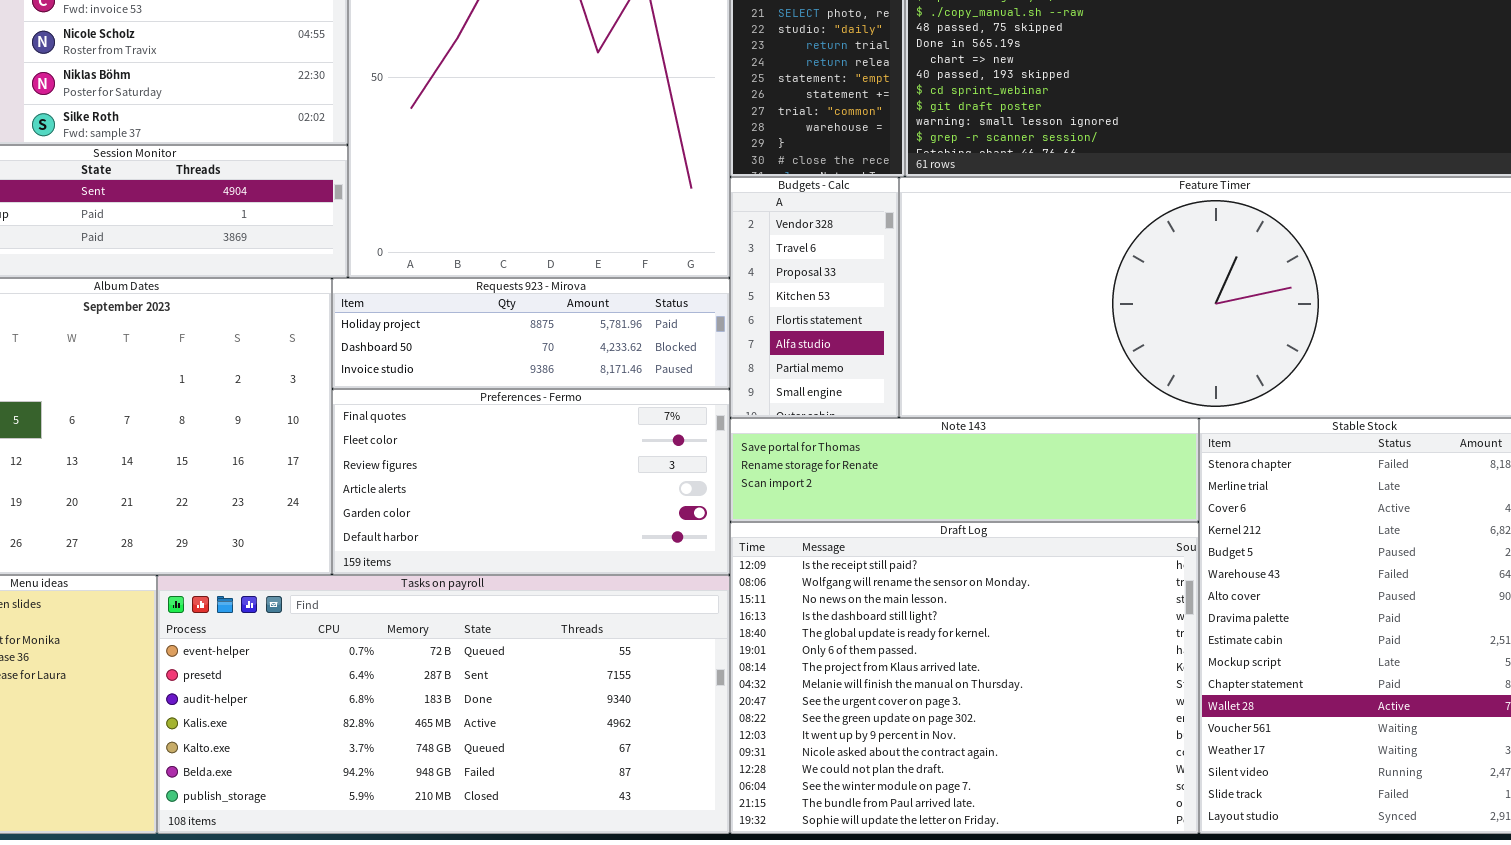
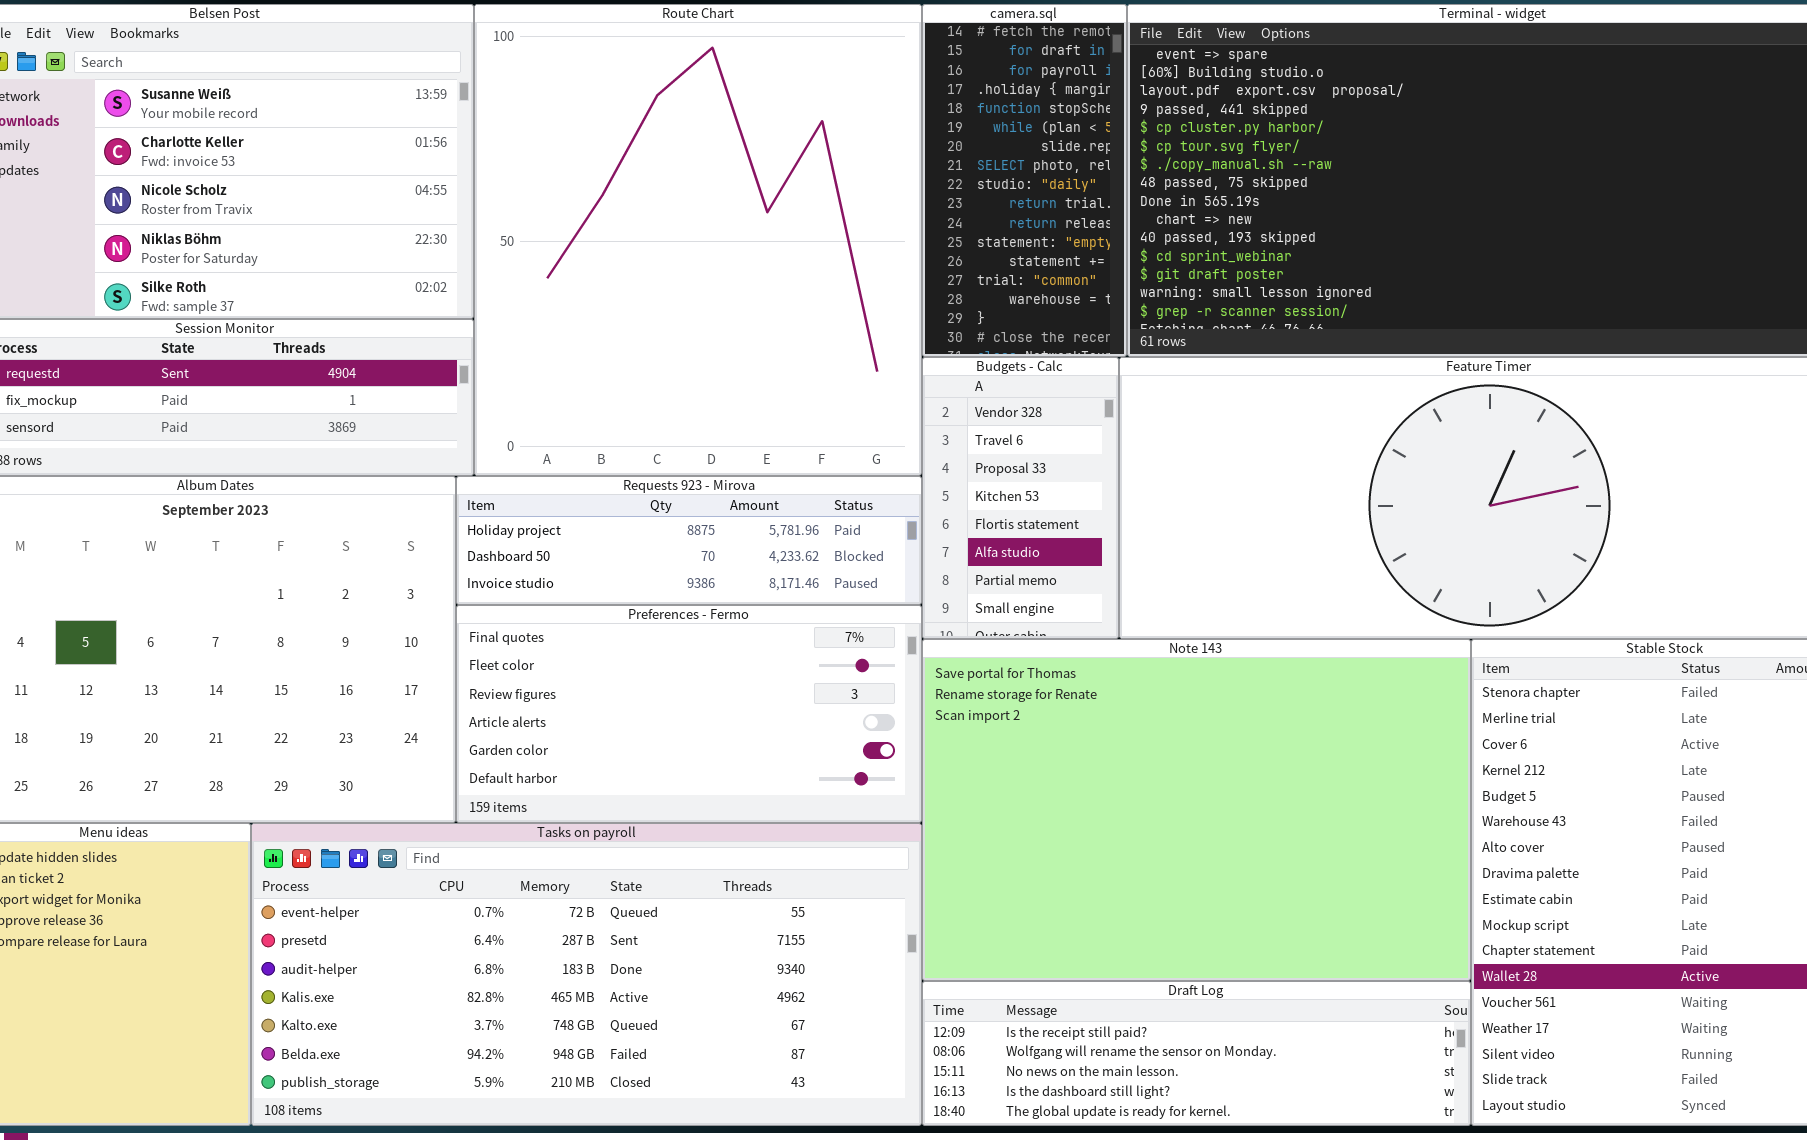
Note 143: [730,418,1199,522] -> [922,639,1471,981], resized
Draft Log: [730,522,1199,834] -> [922,981,1471,1126], resized

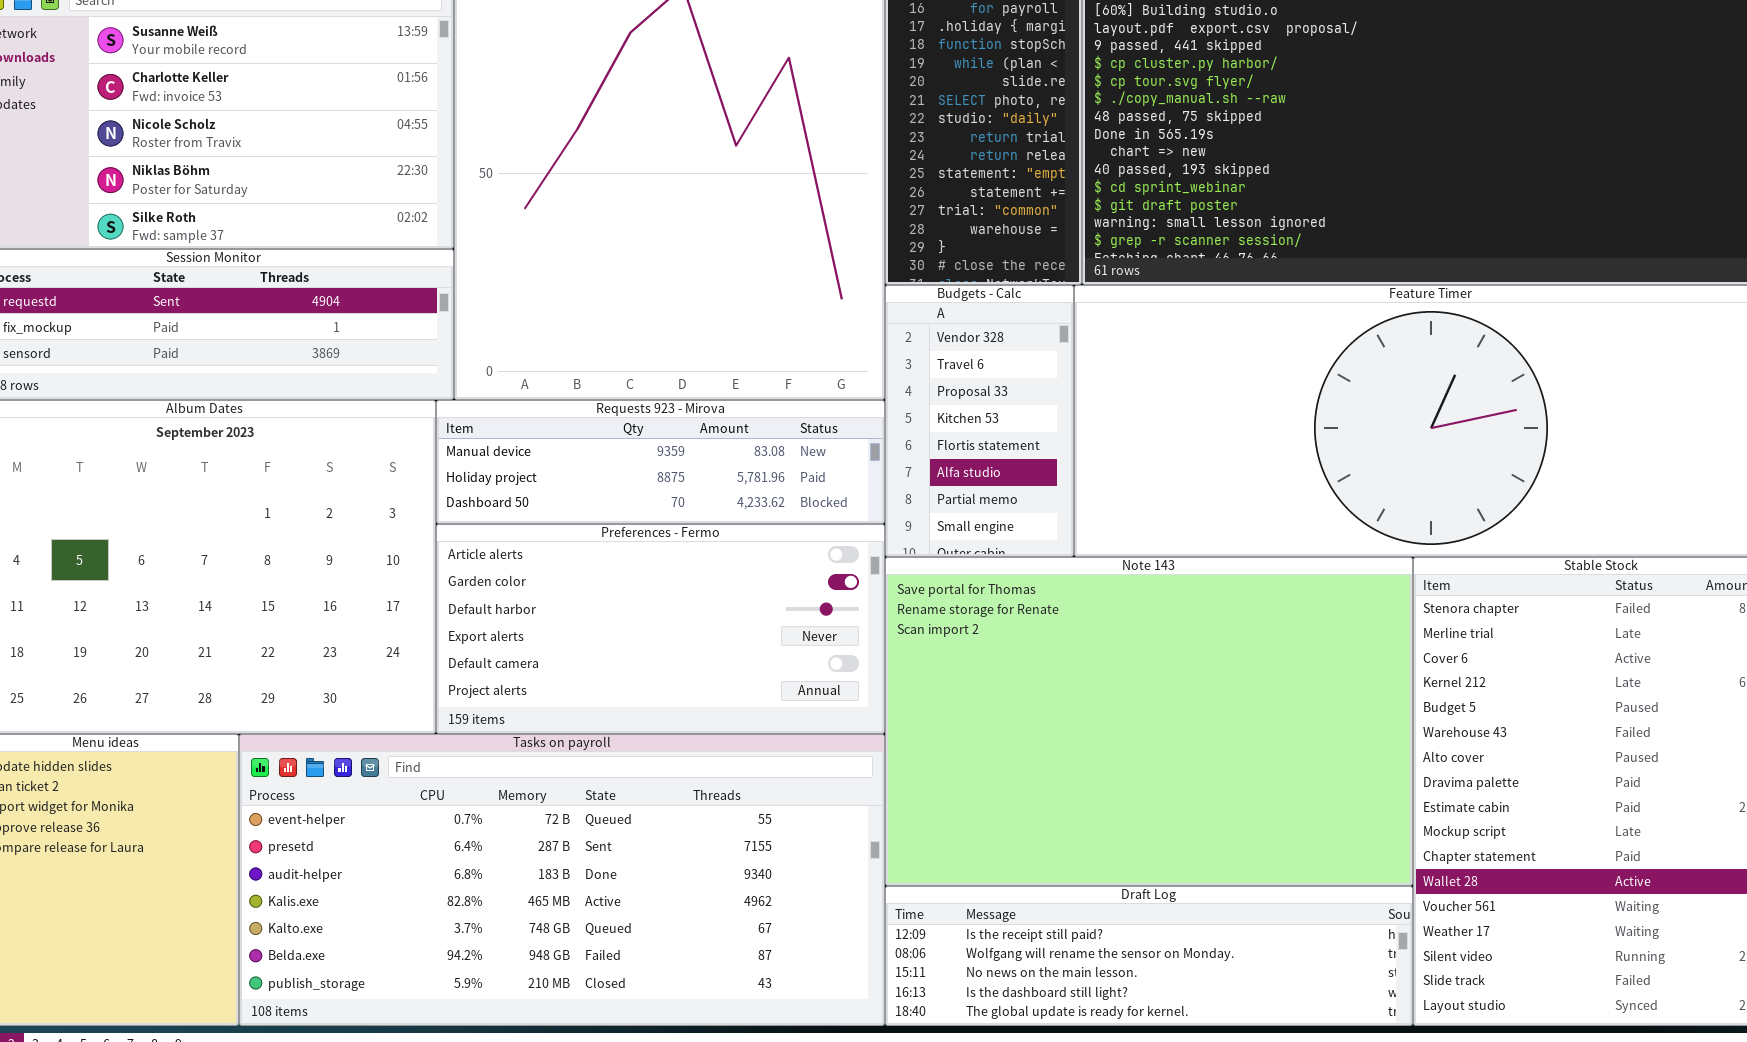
Requests 923 - Mirova: [456,476,922,605] -> [436,400,885,524], scrolled up 1 row
Preferences - Fermo: [456,605,922,823] -> [436,524,885,734], scrolled down 3 rows

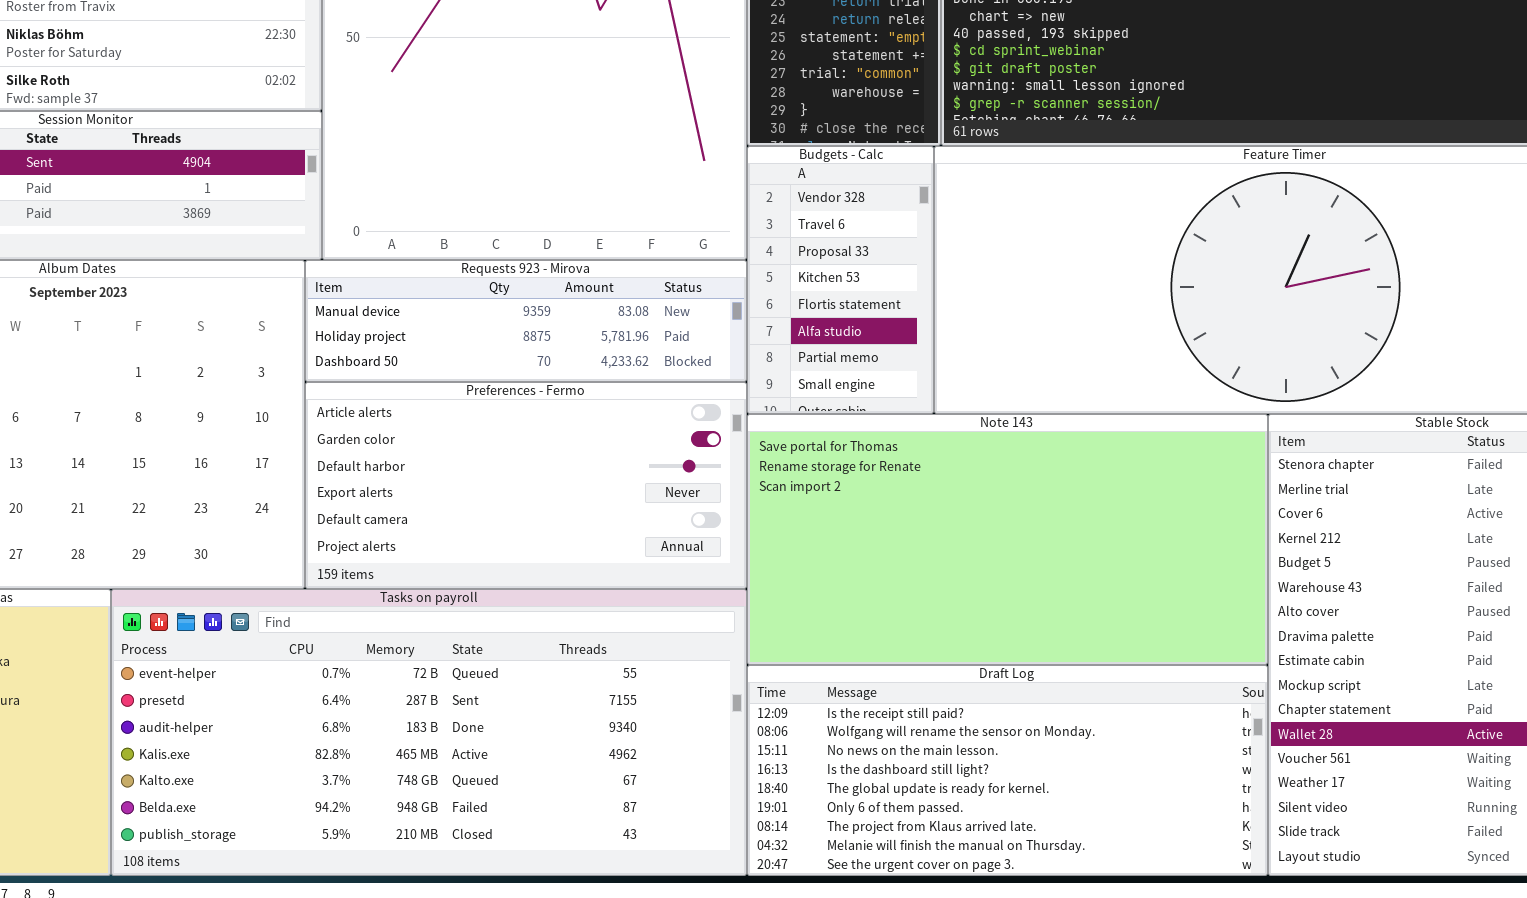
Note 143: [885,557,1413,886] -> [747,414,1268,665], resized
Draft Log: [885,886,1413,1026] -> [747,665,1268,876], resized

